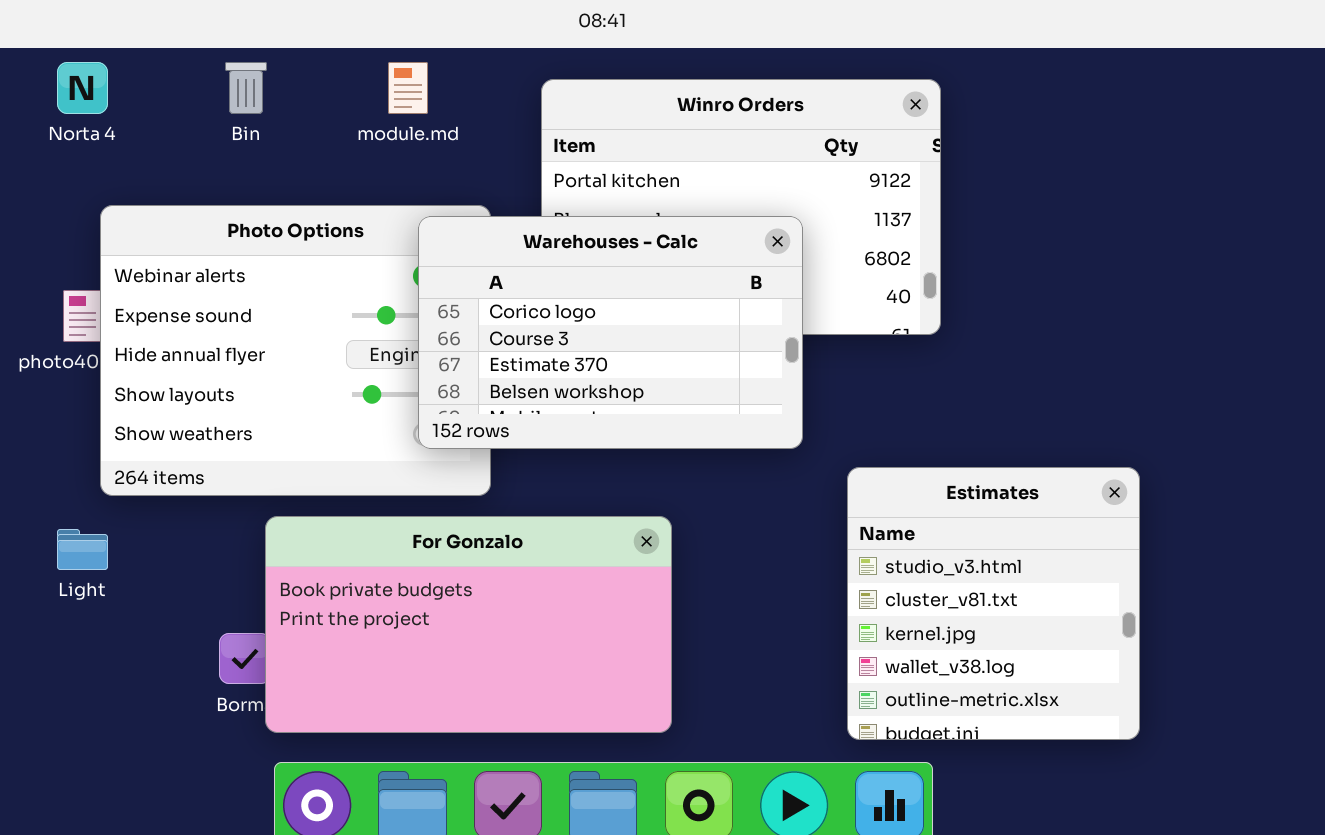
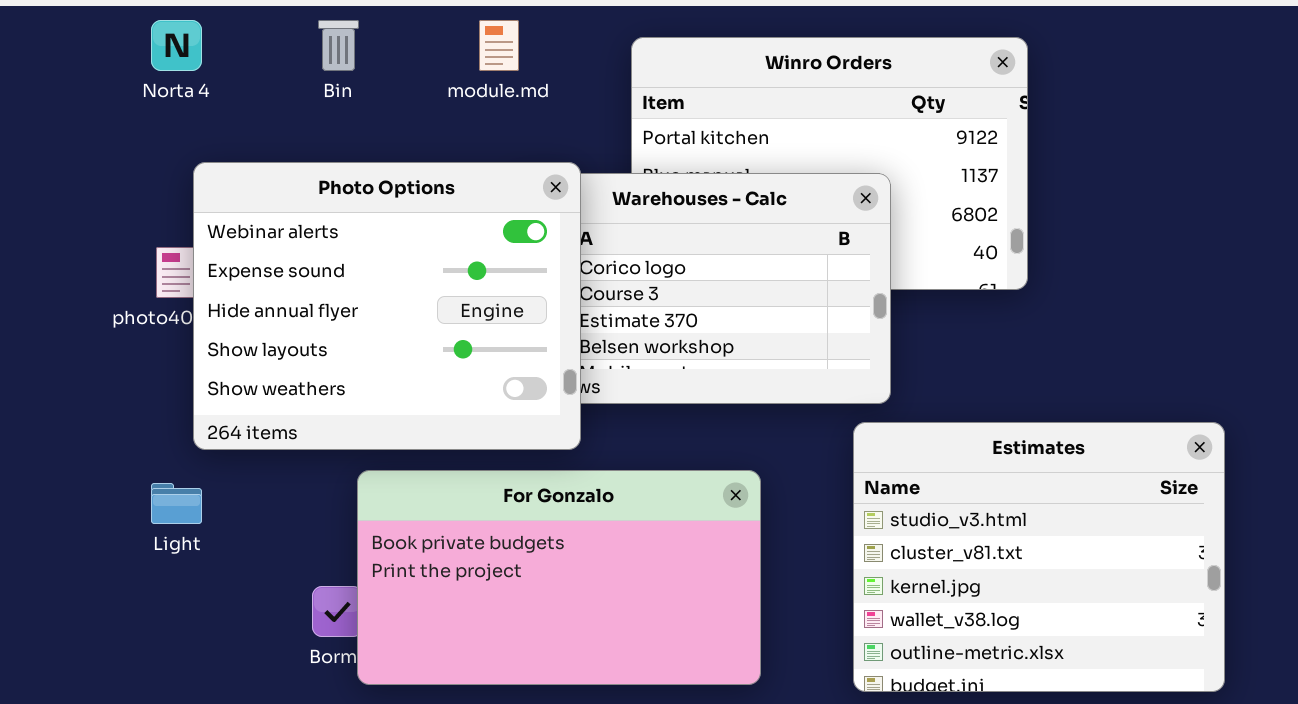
Photo Options: [100,205,491,496] -> [193,162,581,450], raised
Estimates: [847,467,1140,740] -> [853,422,1225,692], resized

